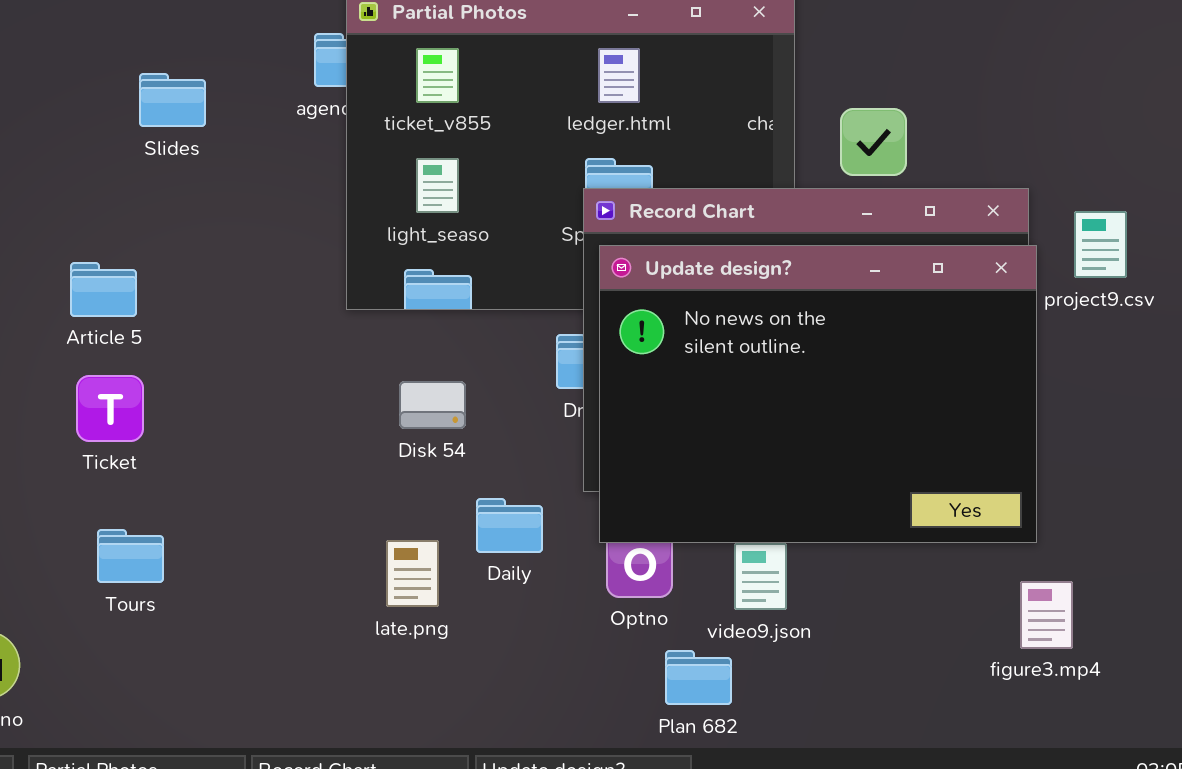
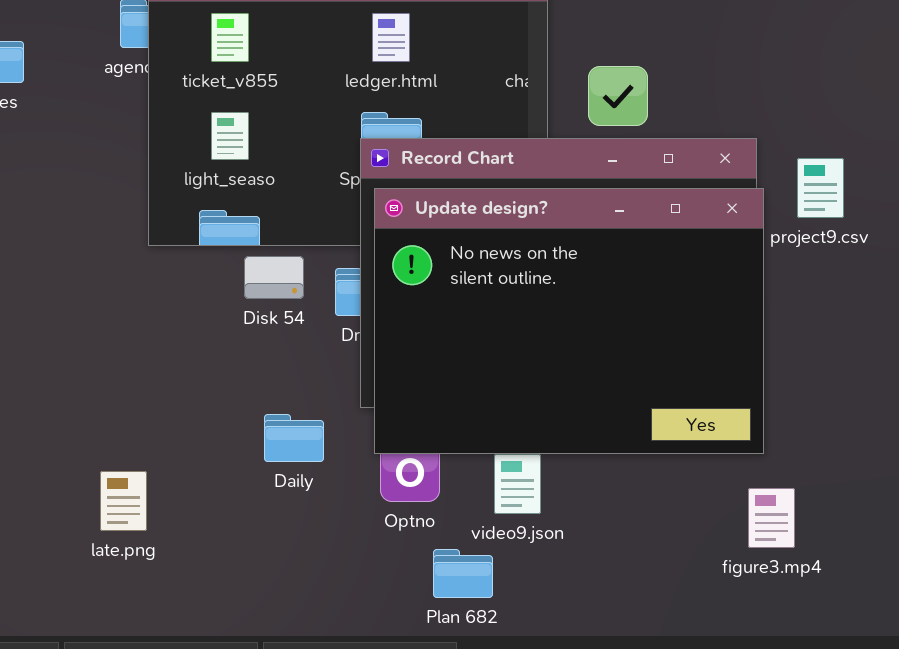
Disk 54: [399,381,466,429] -> [244,256,304,299], moved
late.png: [386,540,439,607] -> [100,471,147,531], moved

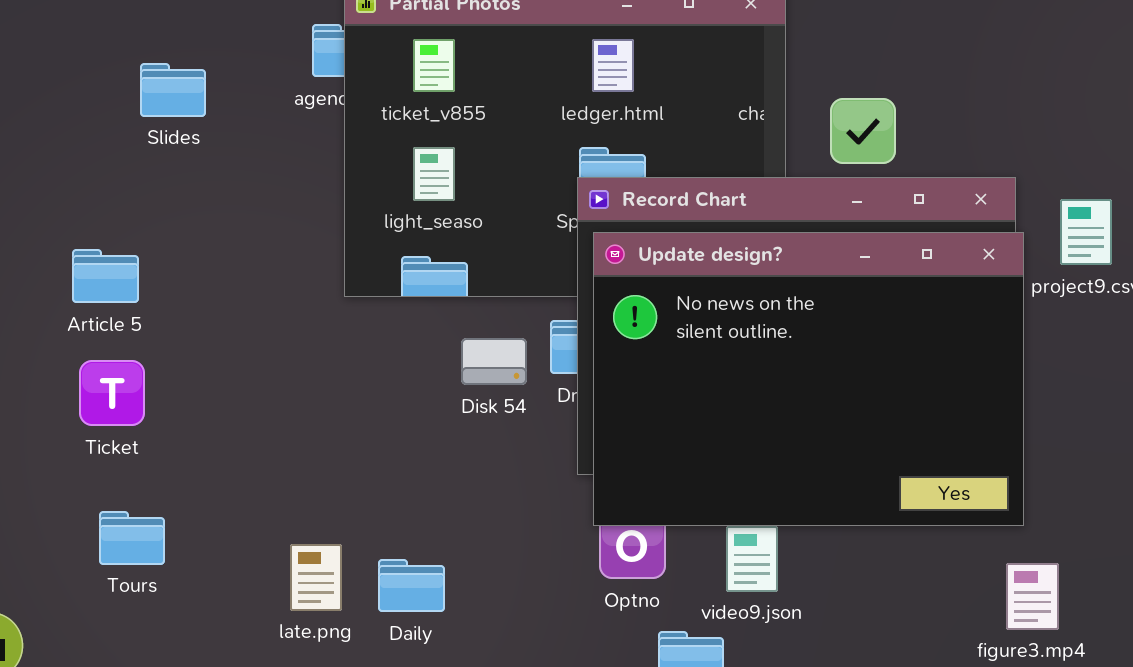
Disk 54: [244,256,304,299] -> [461,338,527,385], moved
Daily: [264,414,324,462] -> [378,559,445,612], moved

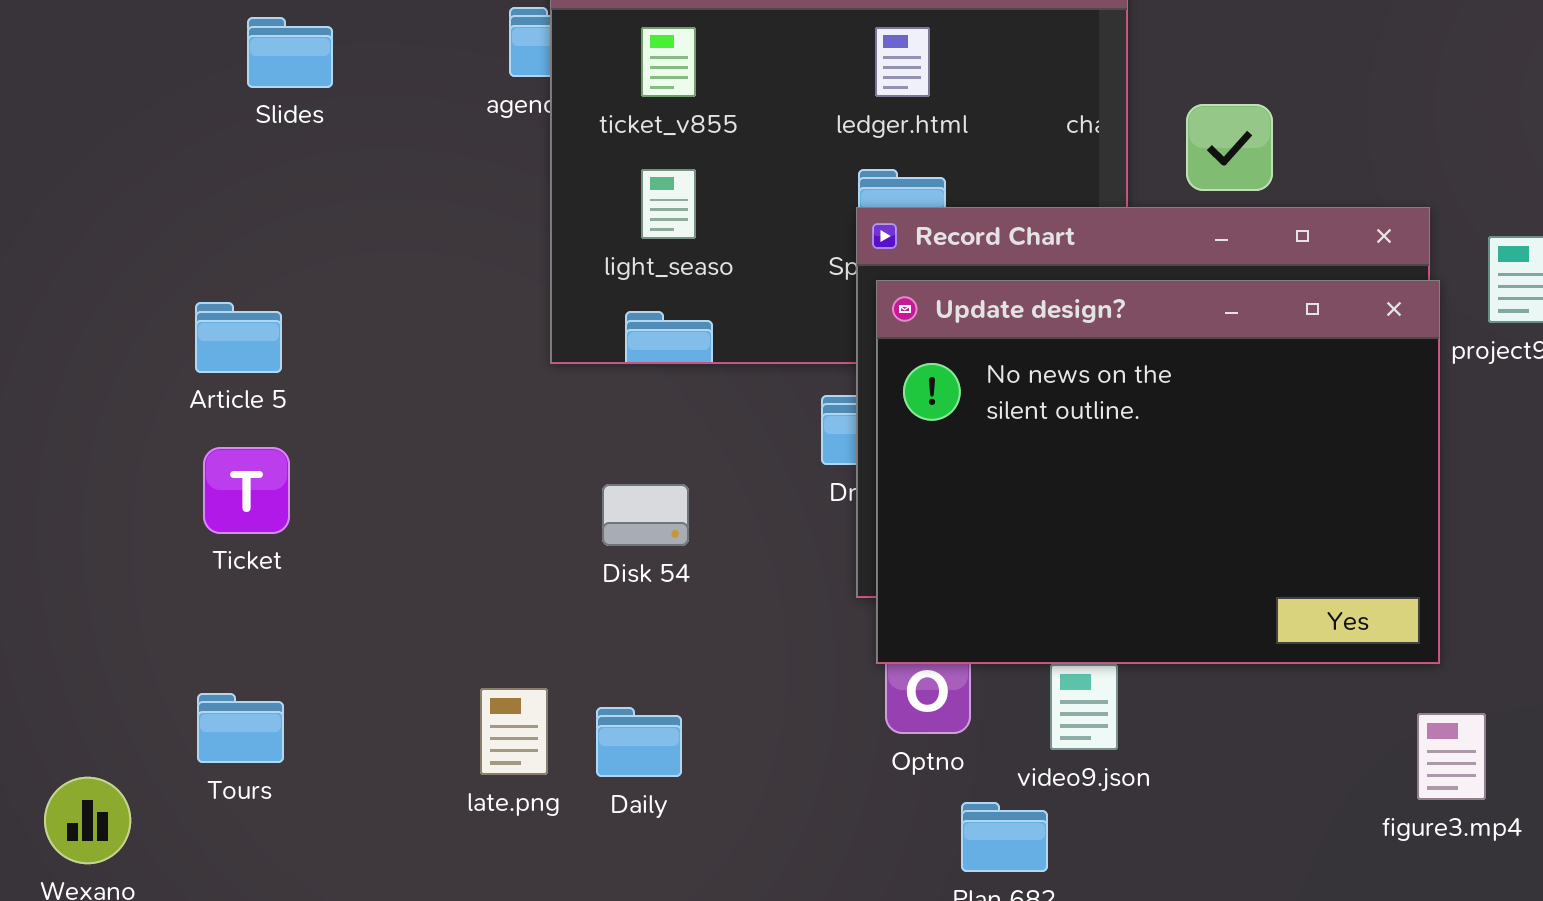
Slides: [140,63,206,117] -> [247,17,333,88], moved
Disk 54: [461,338,527,385] -> [602,484,689,546], moved
Tours: [99,511,165,565] -> [197,693,284,763], moved

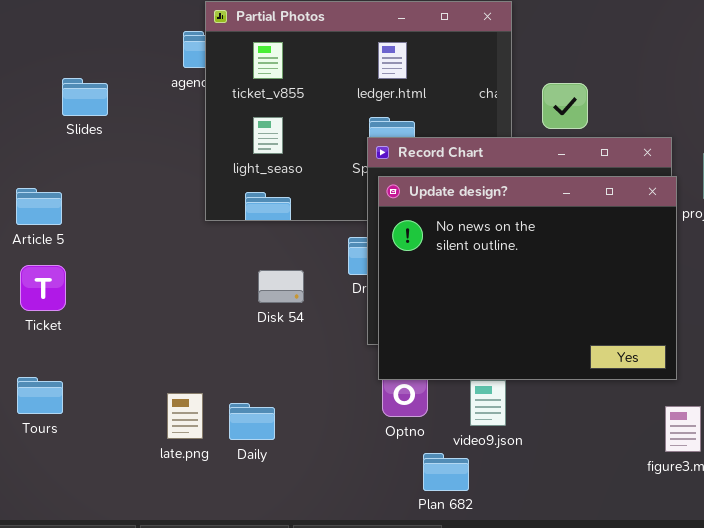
Slides: [247,17,333,88] -> [62,78,108,116], moved
Disk 54: [602,484,689,546] -> [258,270,304,303], moved
Tours: [197,693,284,763] -> [17,377,63,414], moved

